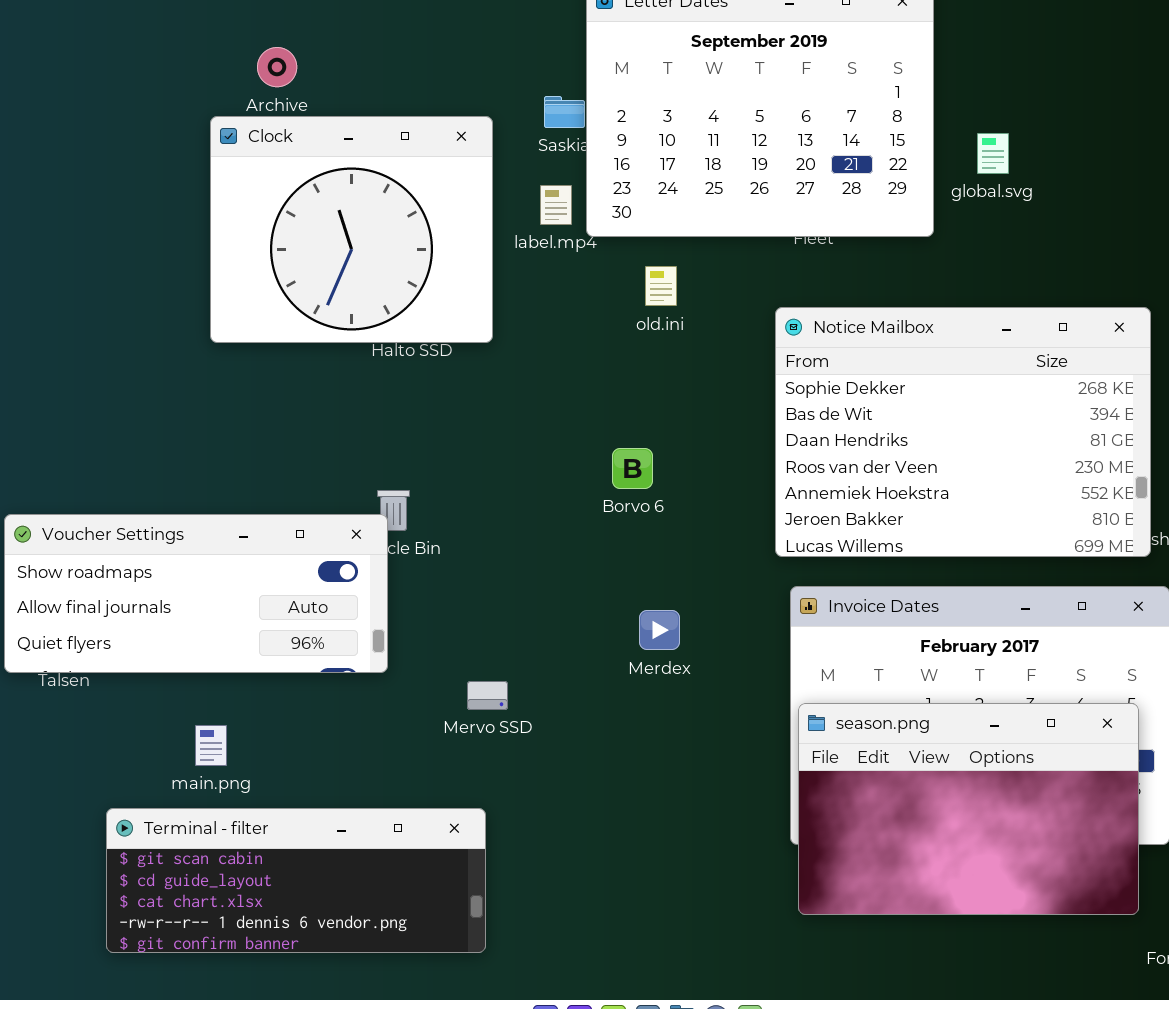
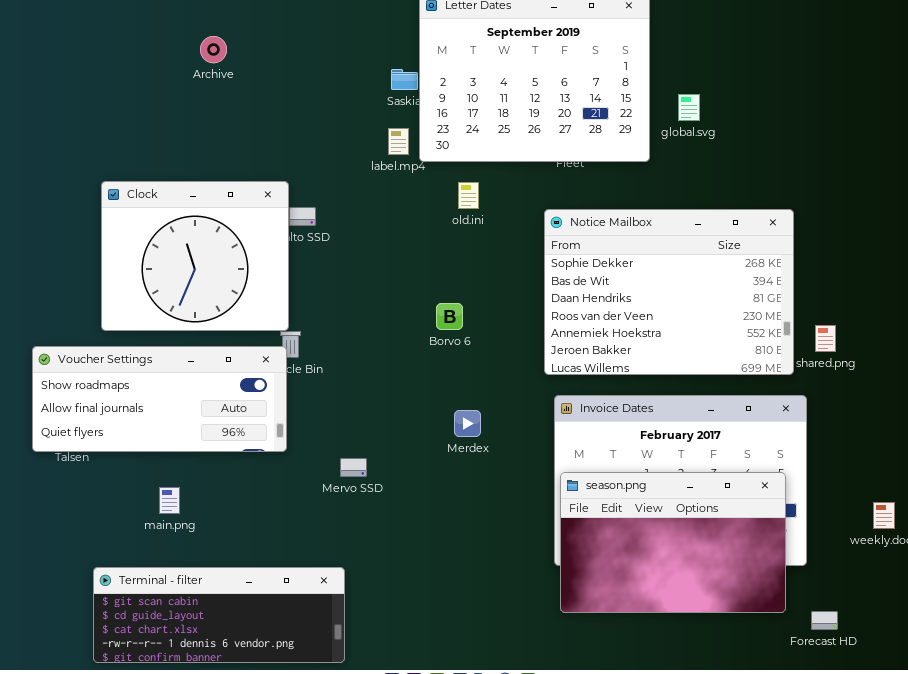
Clock: [210,116,493,343] -> [101,181,289,331], moved
Terminal - filter: [106,808,486,953] -> [93,567,345,663], moved

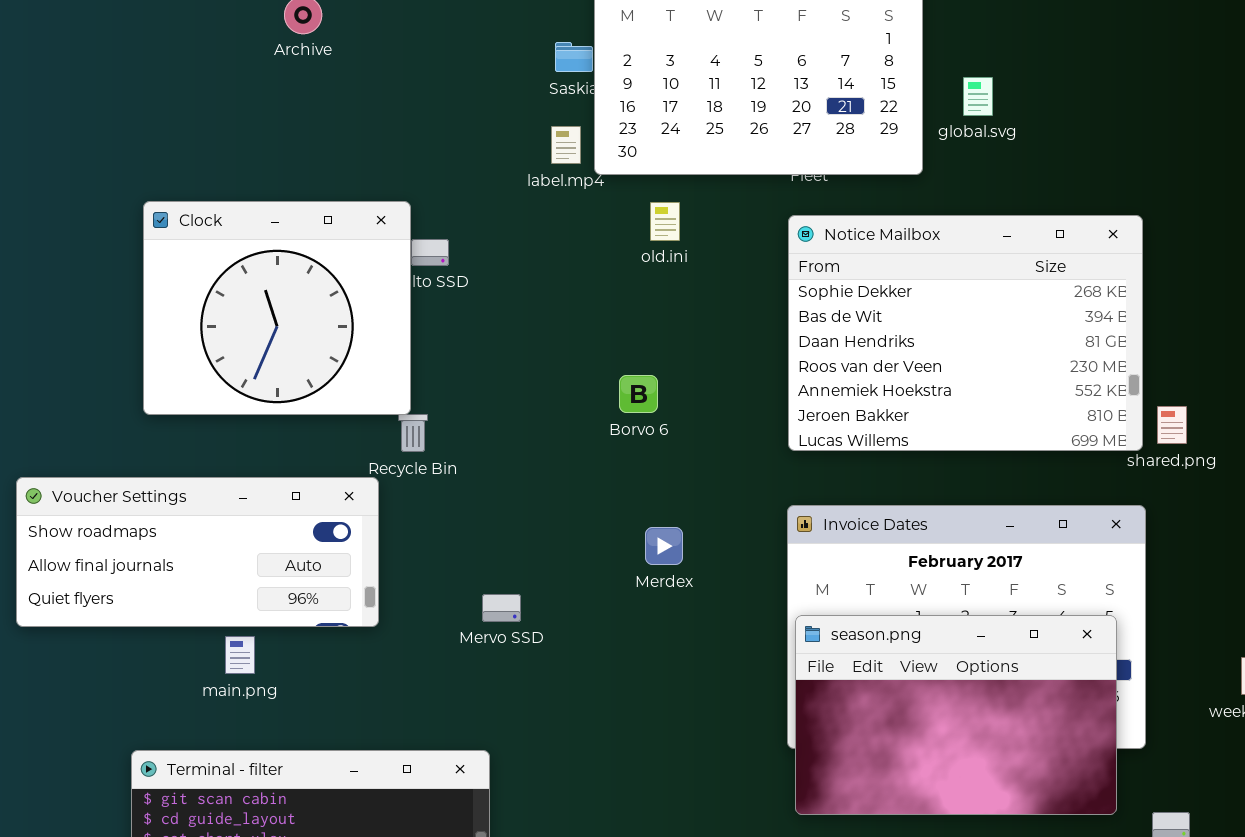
Notice Mailbox: [544,209,794,375] -> [788,215,1143,451], moved
Voucher Settings: [32,346,287,452] -> [16,477,379,627], moved

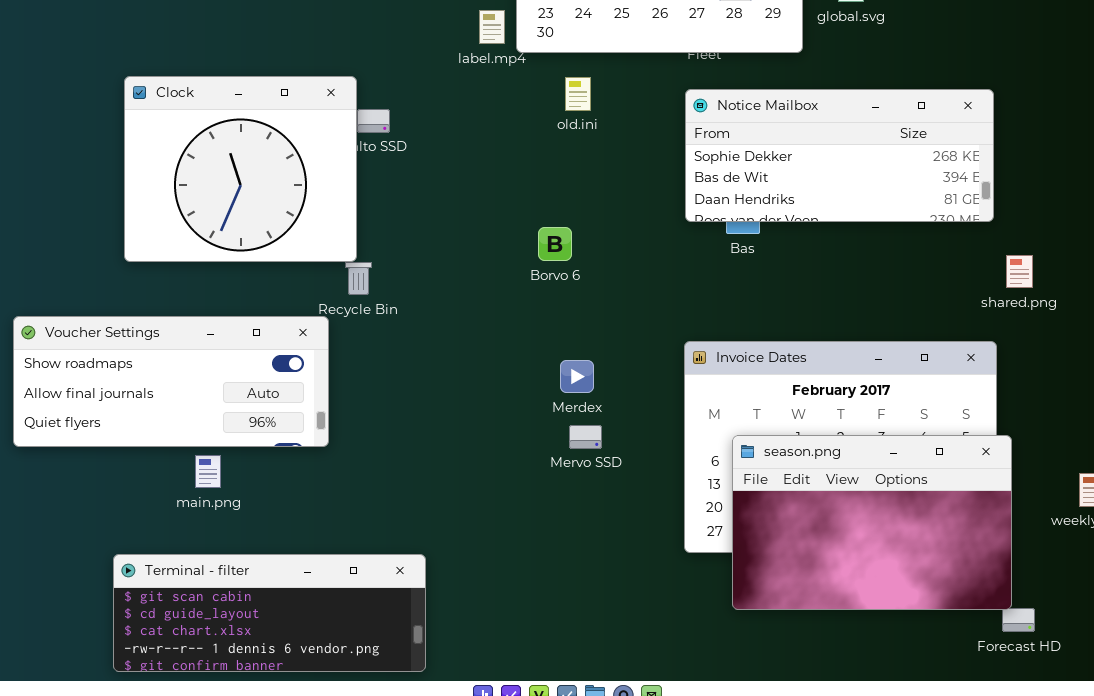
Notice Mailbox: [788,215,1143,451] -> [685,89,994,222], resized
Mervo SSD: [482,594,521,622] -> [569,425,602,449], moved
season.png: [795,615,1117,815] -> [732,435,1012,610], moved

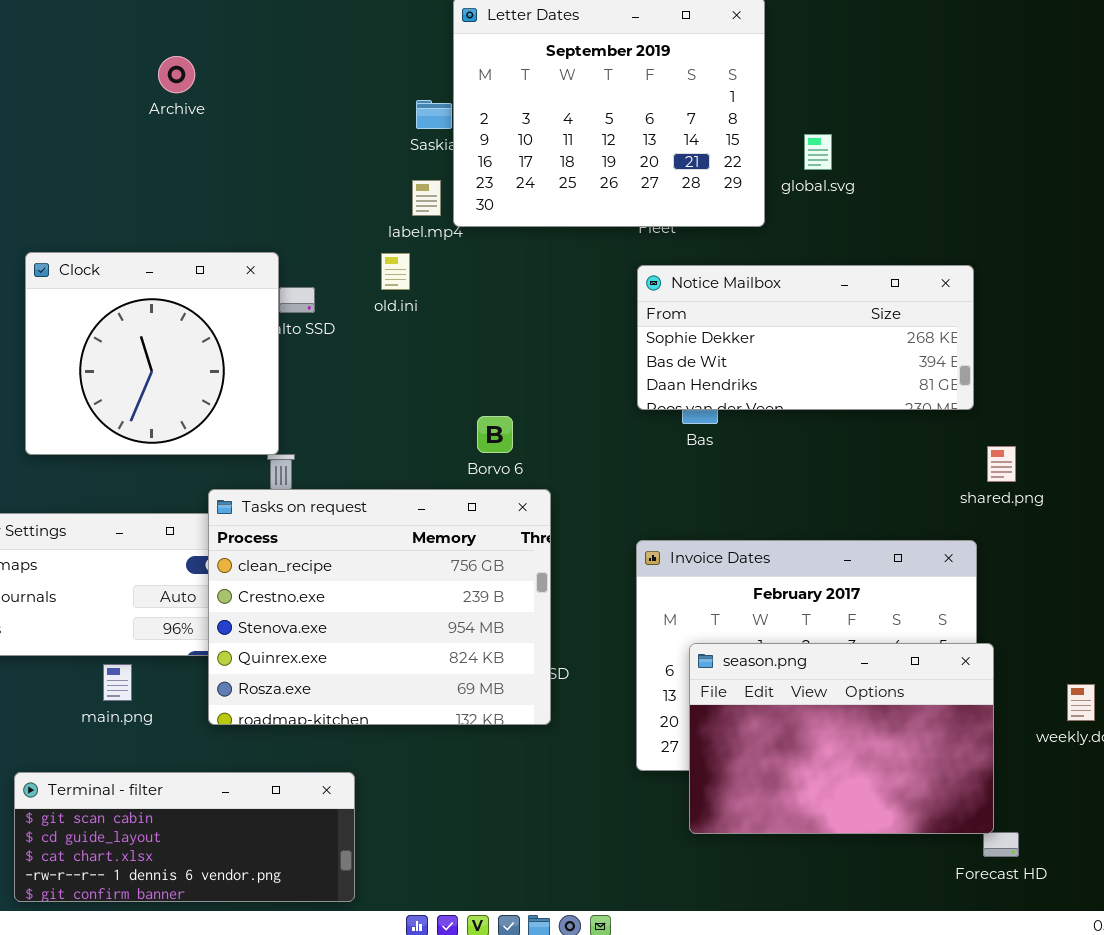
old.ini: [565,77,591,111] -> [381,253,410,290], moved
Tasks on request: none -> [208,489,551,725], opened

